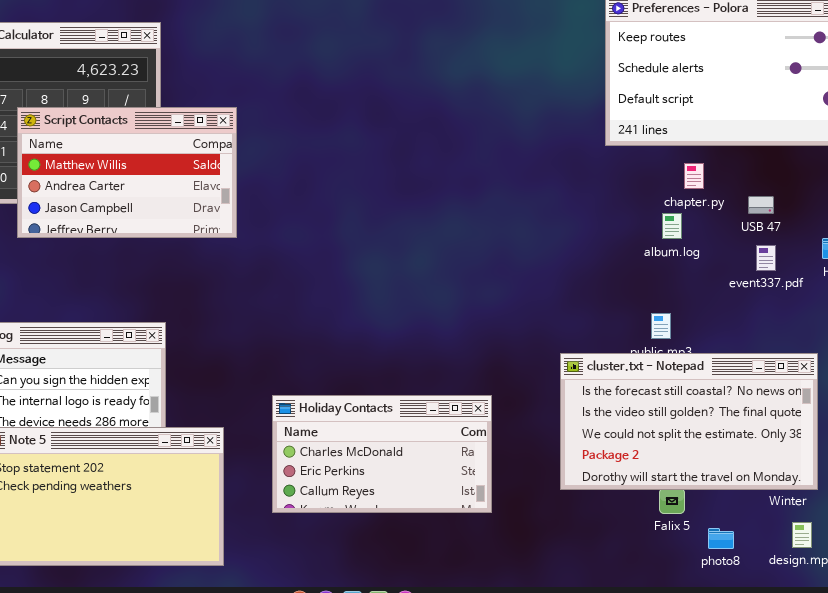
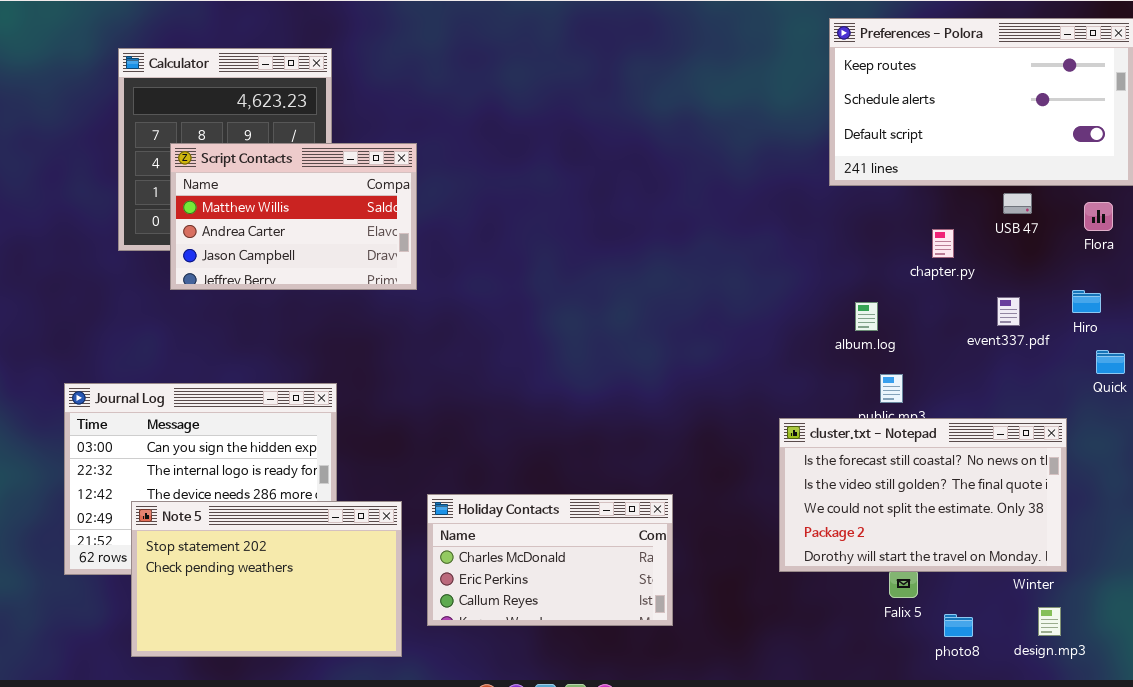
chapter.py: [684,163,704,189] -> [932,229,954,258], moved
USB 47: [748,196,774,214] -> [1003,193,1032,214], moved
album.log: [662,213,682,239] -> [855,302,878,331], moved
Holiday Contacts: [272,395,492,513] -> [427,494,673,626], moved

